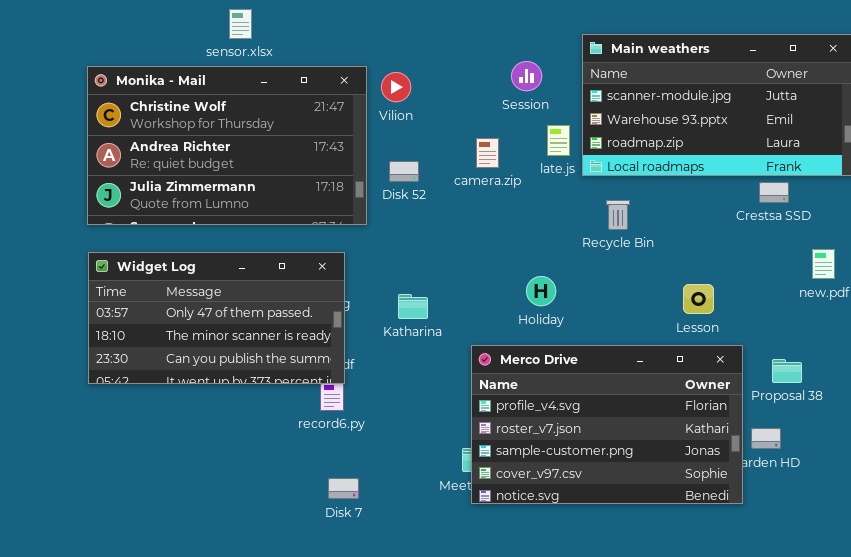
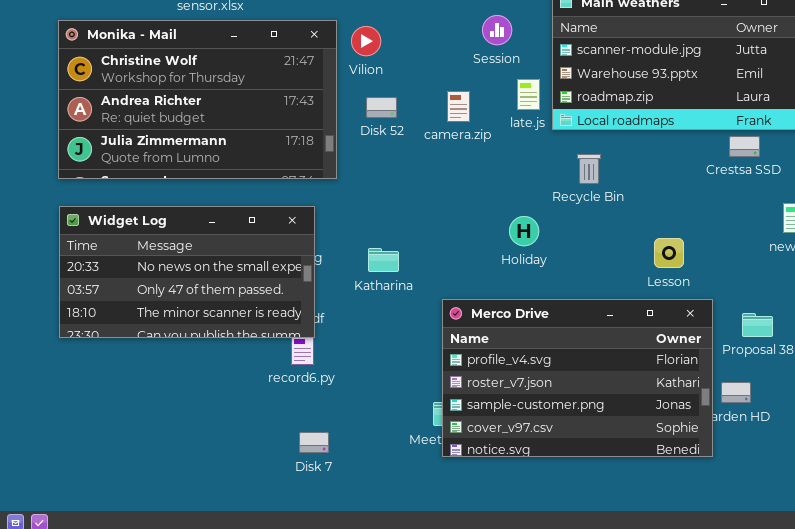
Disk 52: [389,161,419,182] -> [366,97,397,118], moved
Widget Log: [88,252,345,384] -> [59,206,315,338], scrolled up 1 row
Holiday: [526,276,556,306] -> [509,216,539,246], moved

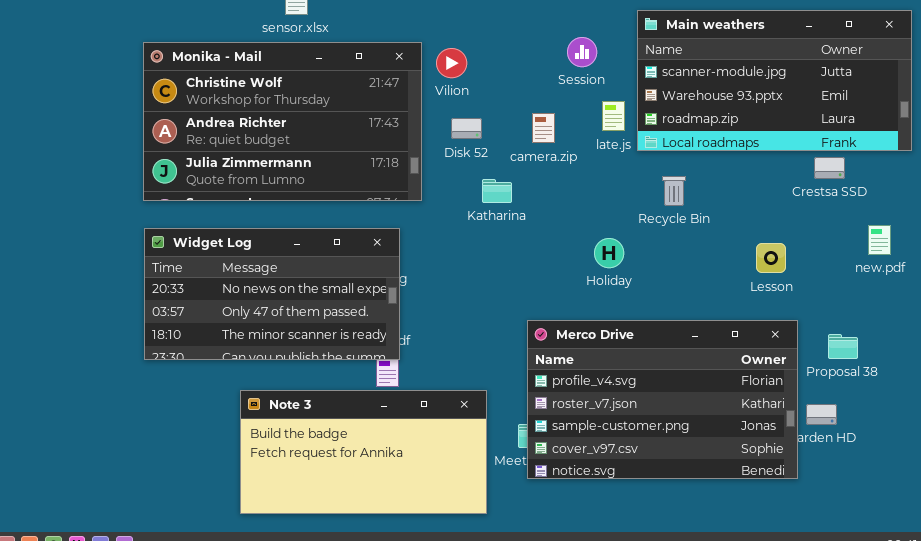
Lesson: [654,238,684,268] -> [756,243,786,273], moved
Katharina: [368,248,399,272] -> [482,179,512,203], moved
Note 3: none -> [240,390,487,514], opened

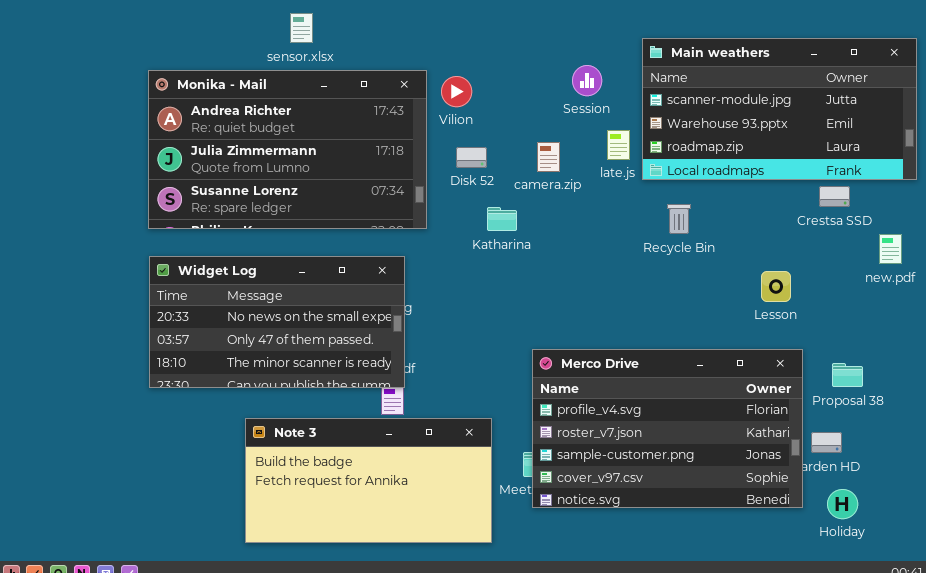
Monika - Mail: [143,42,422,201] -> [148,70,427,229], scrolled down 1 row
new.pdf: [868,225,891,255] -> [879,234,902,264], moved
Holiday: [594,238,624,268] -> [827,489,858,519], moved

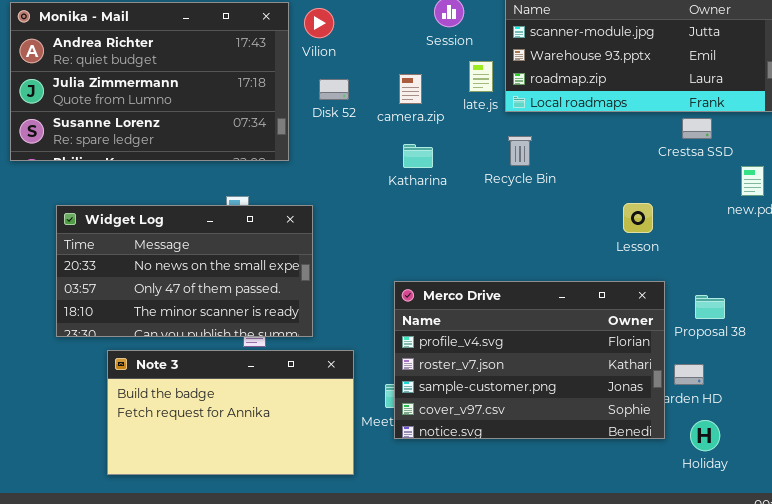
Recycle Bin: [667,204,691,234] -> [508,136,532,166], moved
Katharina: [487,207,517,231] -> [403,144,433,168], moved
Widget Log: [149,256,405,388] -> [56,205,313,337], moved

